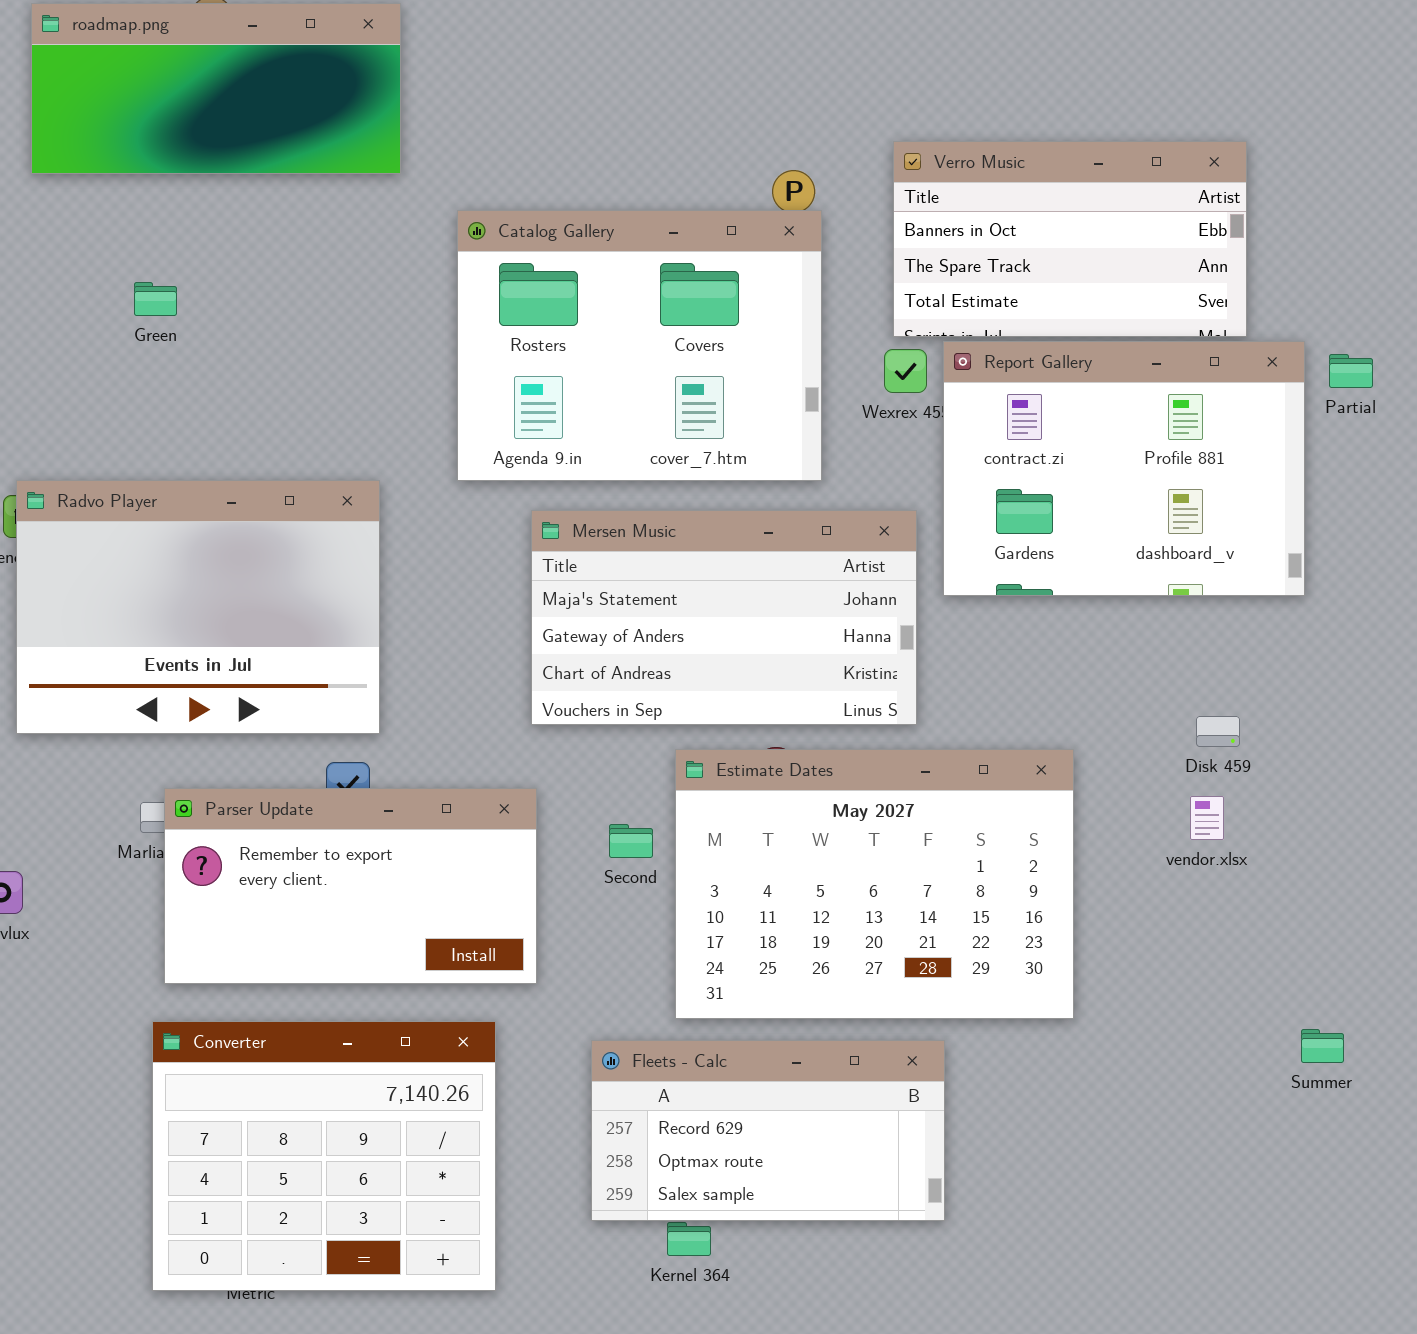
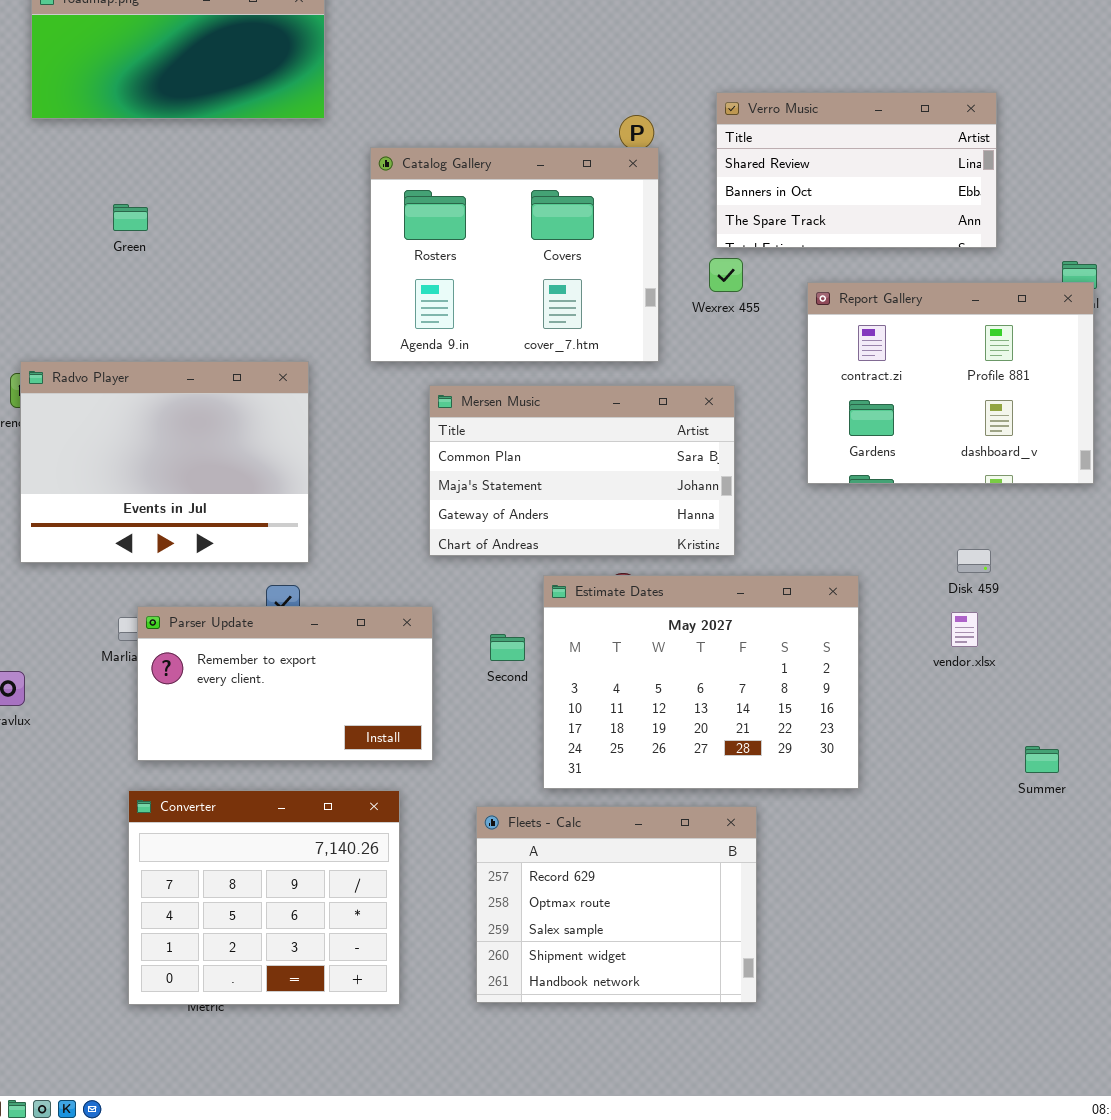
Verro Music: [893,141,1247,337] -> [716,92,997,248], scrolled up 1 row
Report Gallery: [943,341,1305,596] -> [807,282,1094,484], moved
Mersen Music: [531,510,917,725] -> [429,385,735,556], scrolled up 1 row
Summer: [1301,1029,1344,1063] -> [1025,746,1059,773], moved
Fleets - Calc: [591,1040,945,1221] -> [476,806,757,1003], resized

